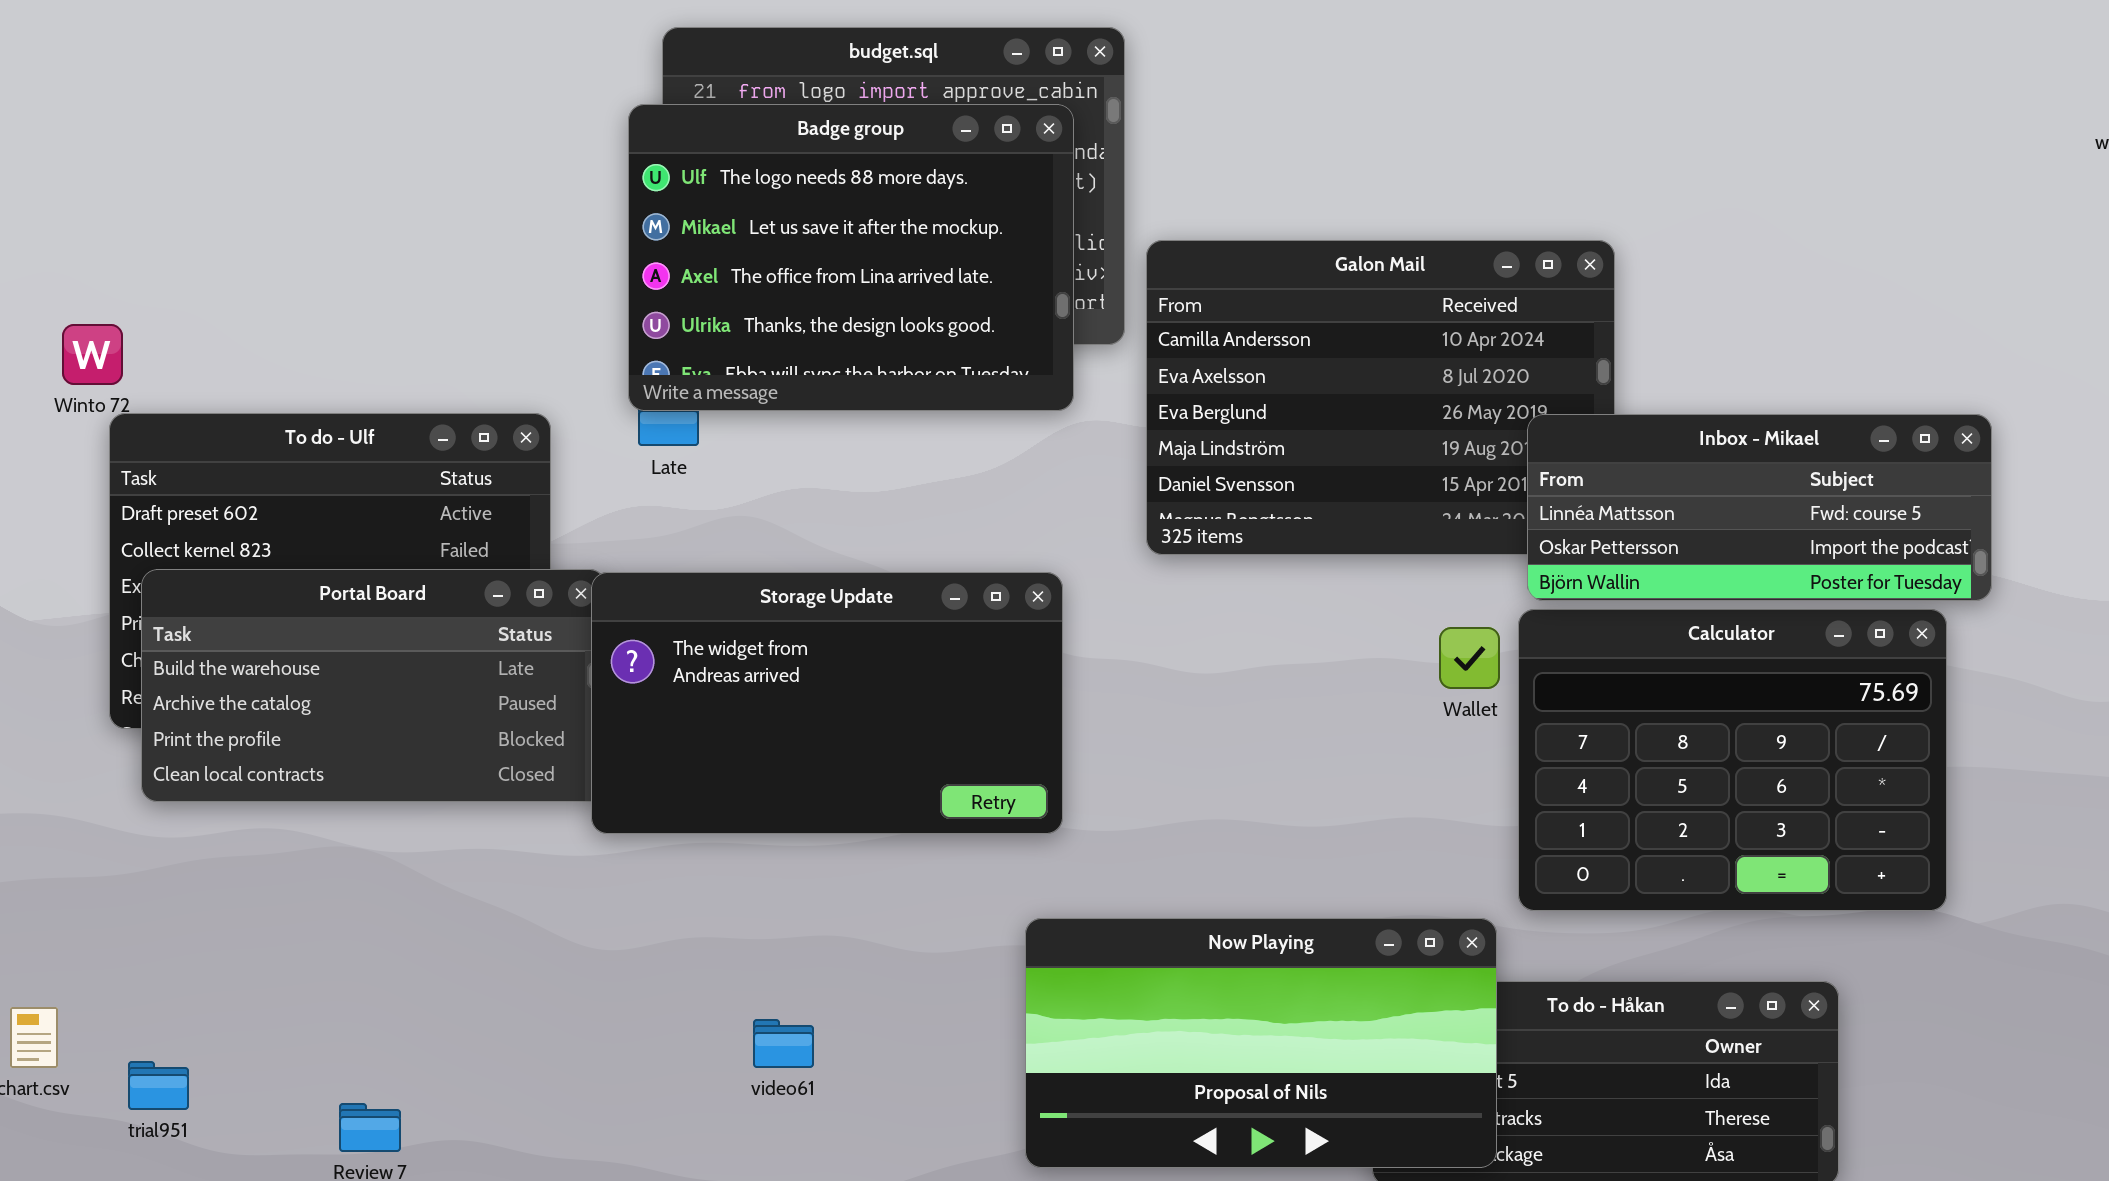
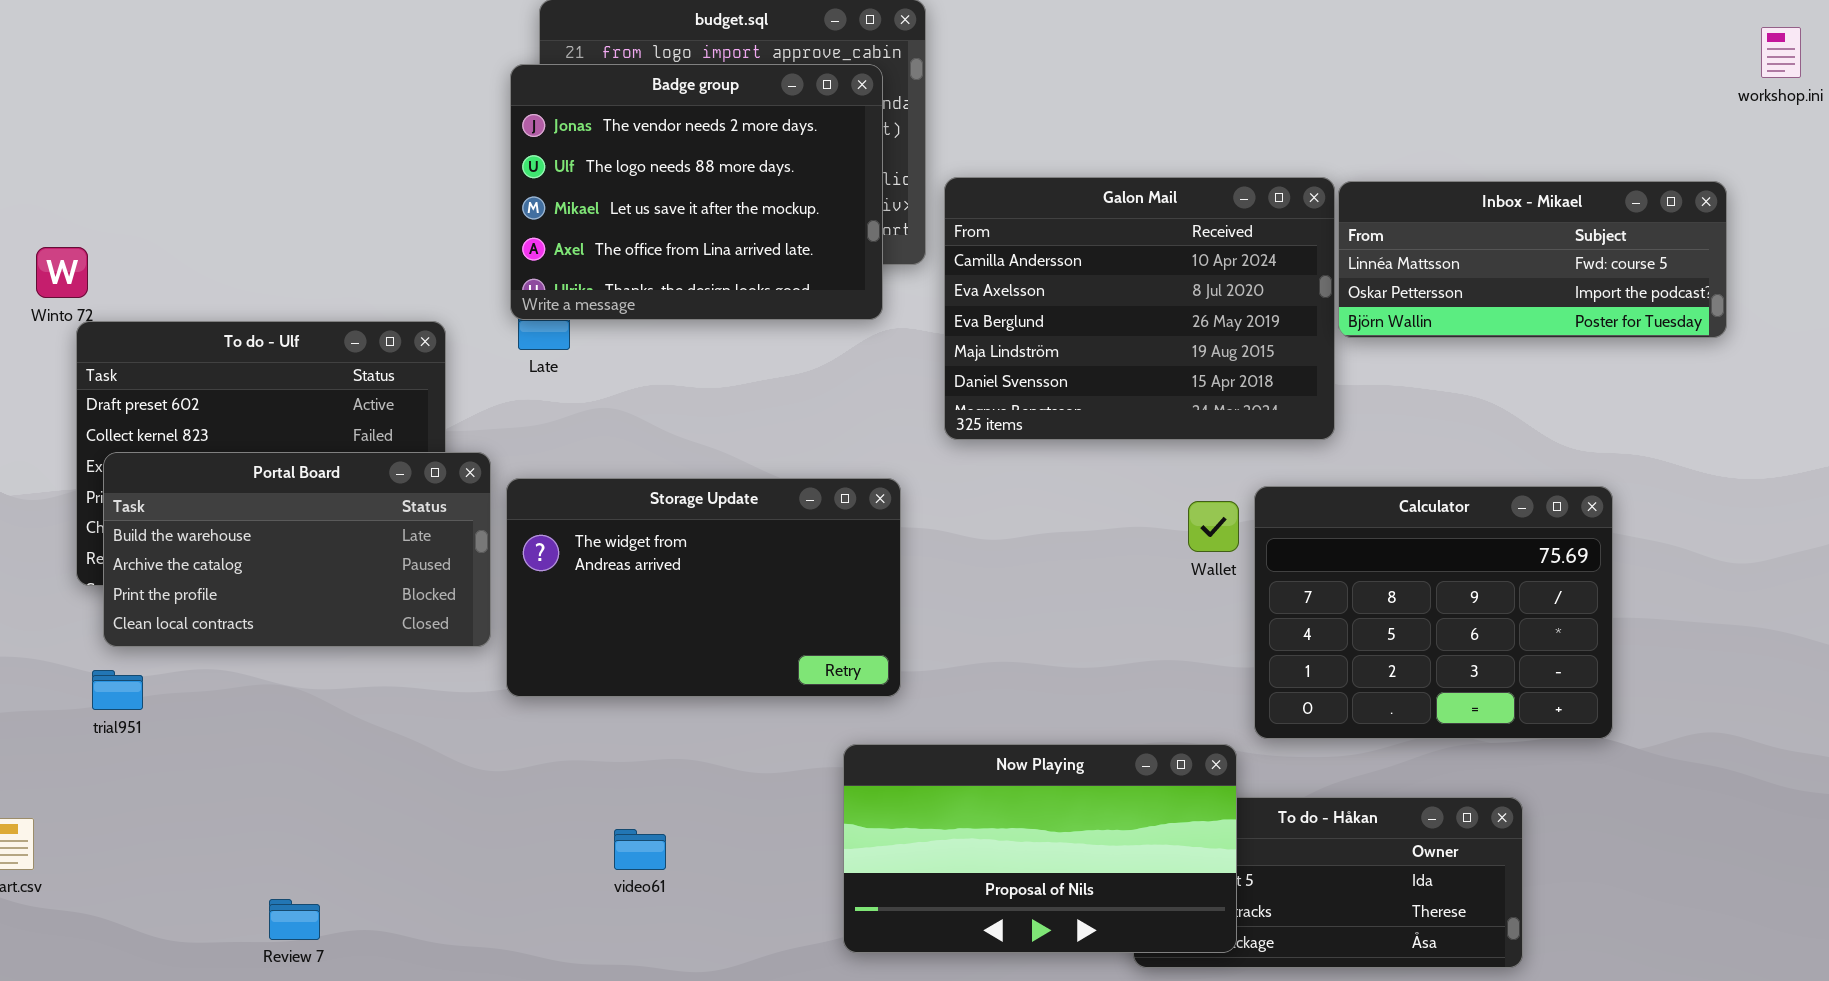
Badge group: [628,104,1074,411] -> [510,64,883,320], scrolled up 1 row
Inbox - Mikael: [1527,414,1992,601] -> [1338,181,1727,338], moved
Storage Update: [591,572,1063,834] -> [506,478,901,697], moved
trial951: [128,1061,189,1110] -> [92,670,143,710], moved

